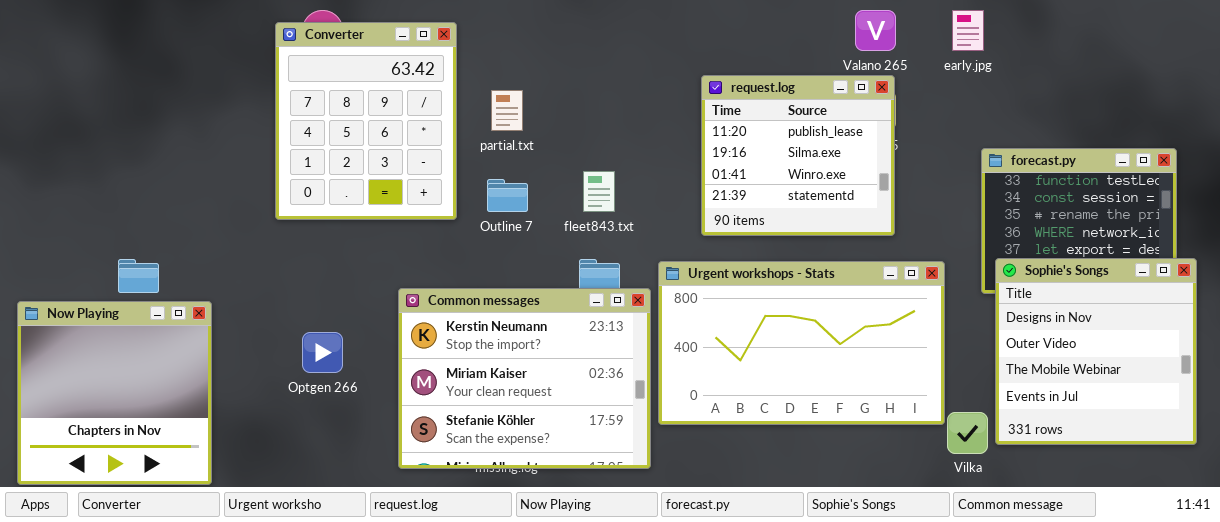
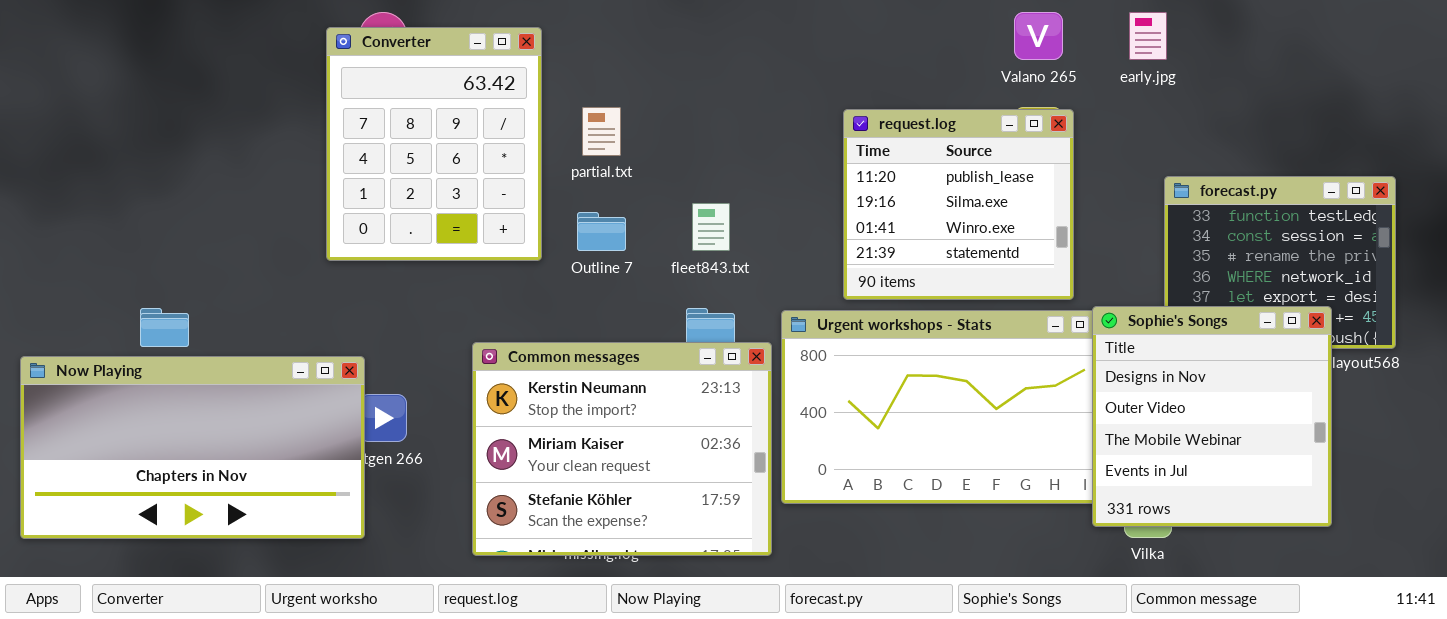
request.log: [701,75,895,236] -> [843,109,1074,300], moved
Sophie's Songs: [995,258,1197,445] -> [1092,306,1332,527], moved
Now Playing: [17,301,212,485] -> [20,356,365,539], resized

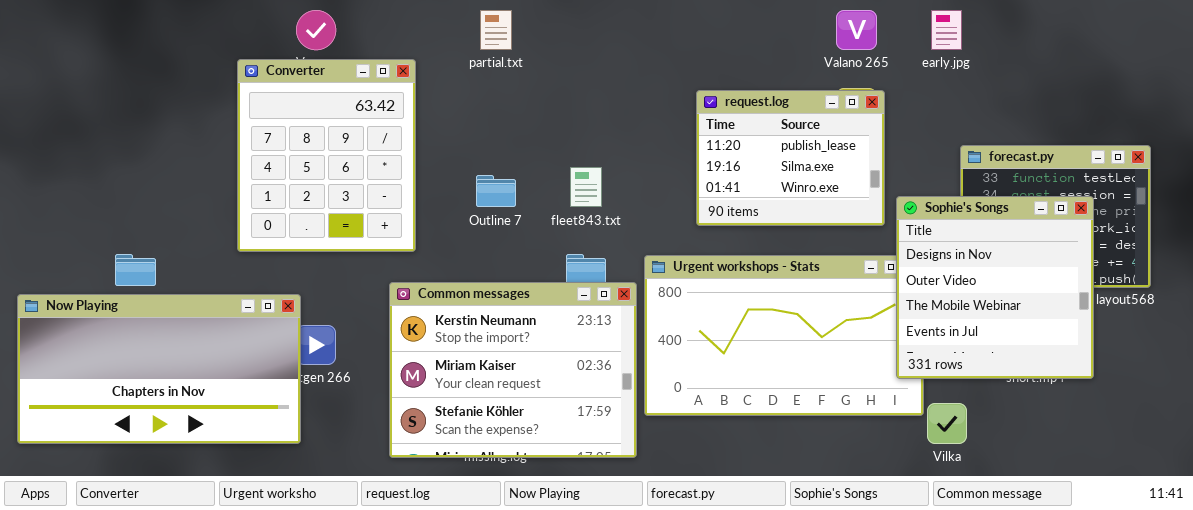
Converter: [326,27,542,261] -> [237,59,416,252], moved
partial.txt: [582,107,621,156] -> [480,10,512,50], moved
request.log: [843,109,1074,300] -> [696,90,885,226], resized
Sophie's Songs: [1092,306,1332,527] -> [896,196,1094,379], moved

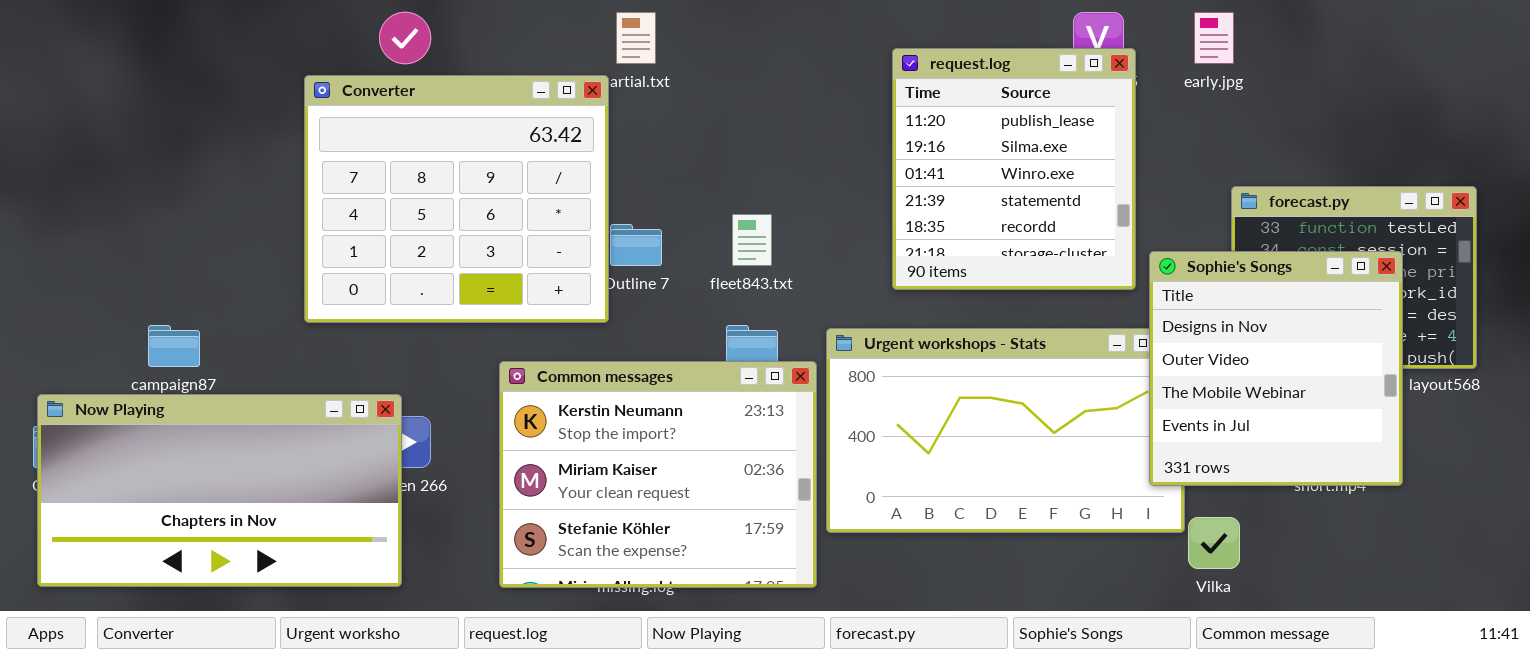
Converter: [237,59,416,252] -> [304,75,609,323], resized
request.log: [696,90,885,226] -> [892,48,1136,290], resized
Now Playing: [17,294,301,444] -> [37,394,402,587], moved

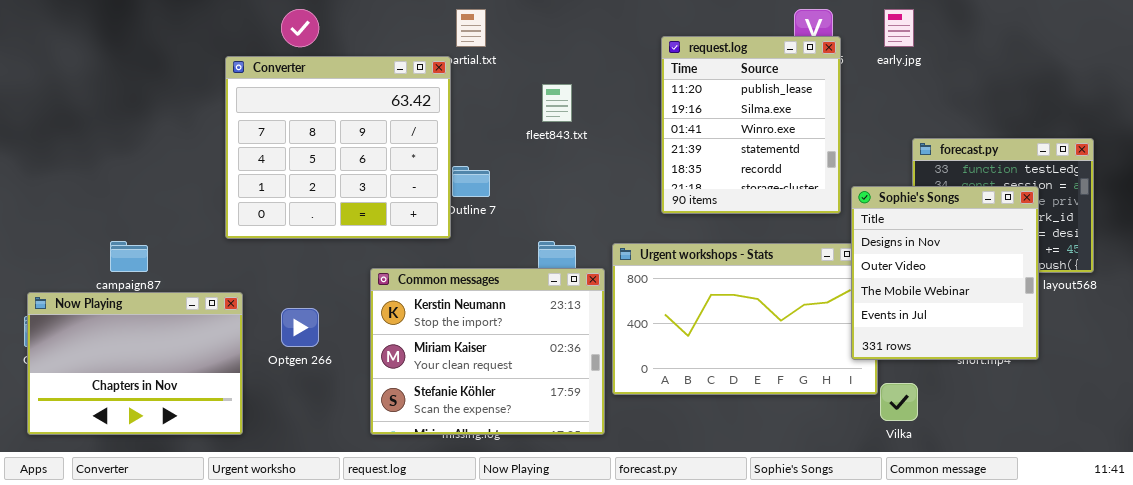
fleet843.txt: [732,214,772,266] -> [542,84,572,122], moved
Now Playing: [37,394,402,587] -> [27,292,243,435], resized

